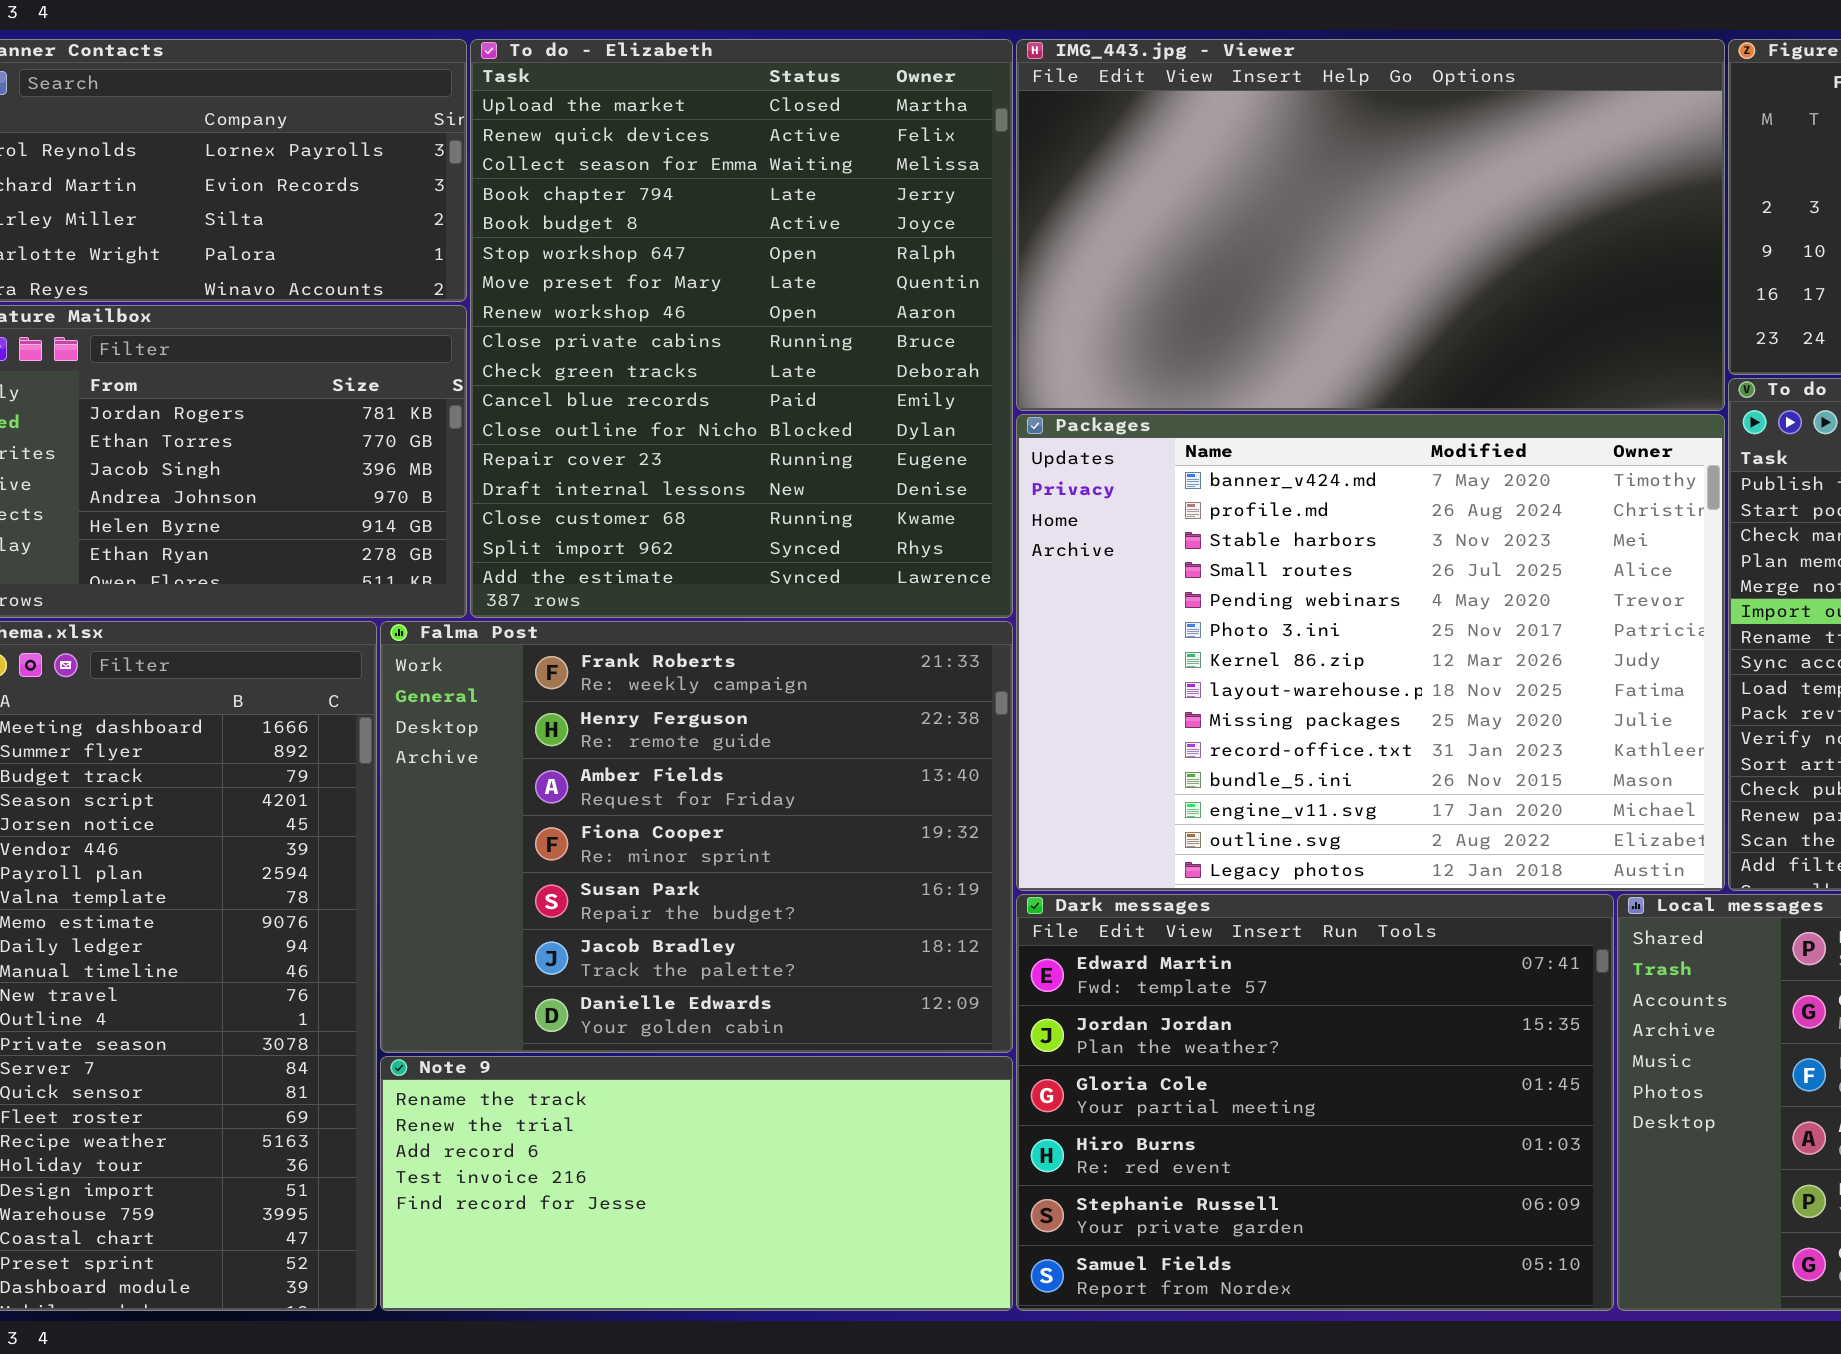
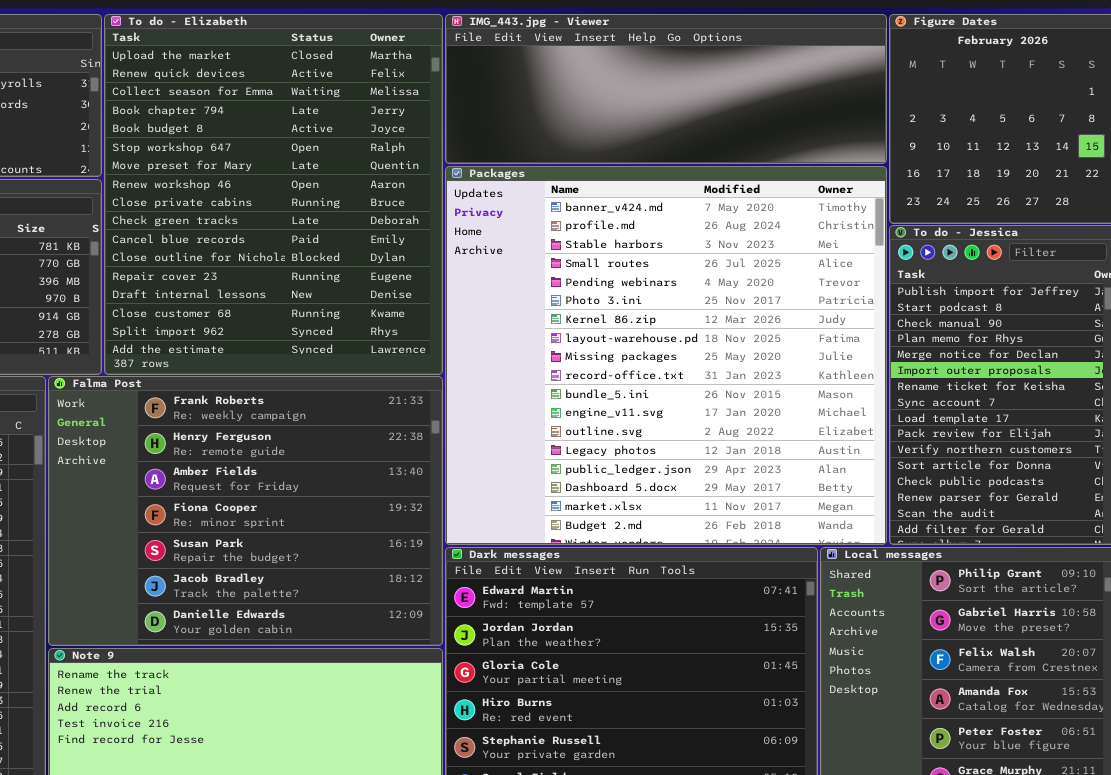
IMG_443.jpg - Viewer: [1016,39,1725,411] -> [445,14,887,164], resized
Packages: [1016,414,1725,891] -> [445,166,887,545], resized

